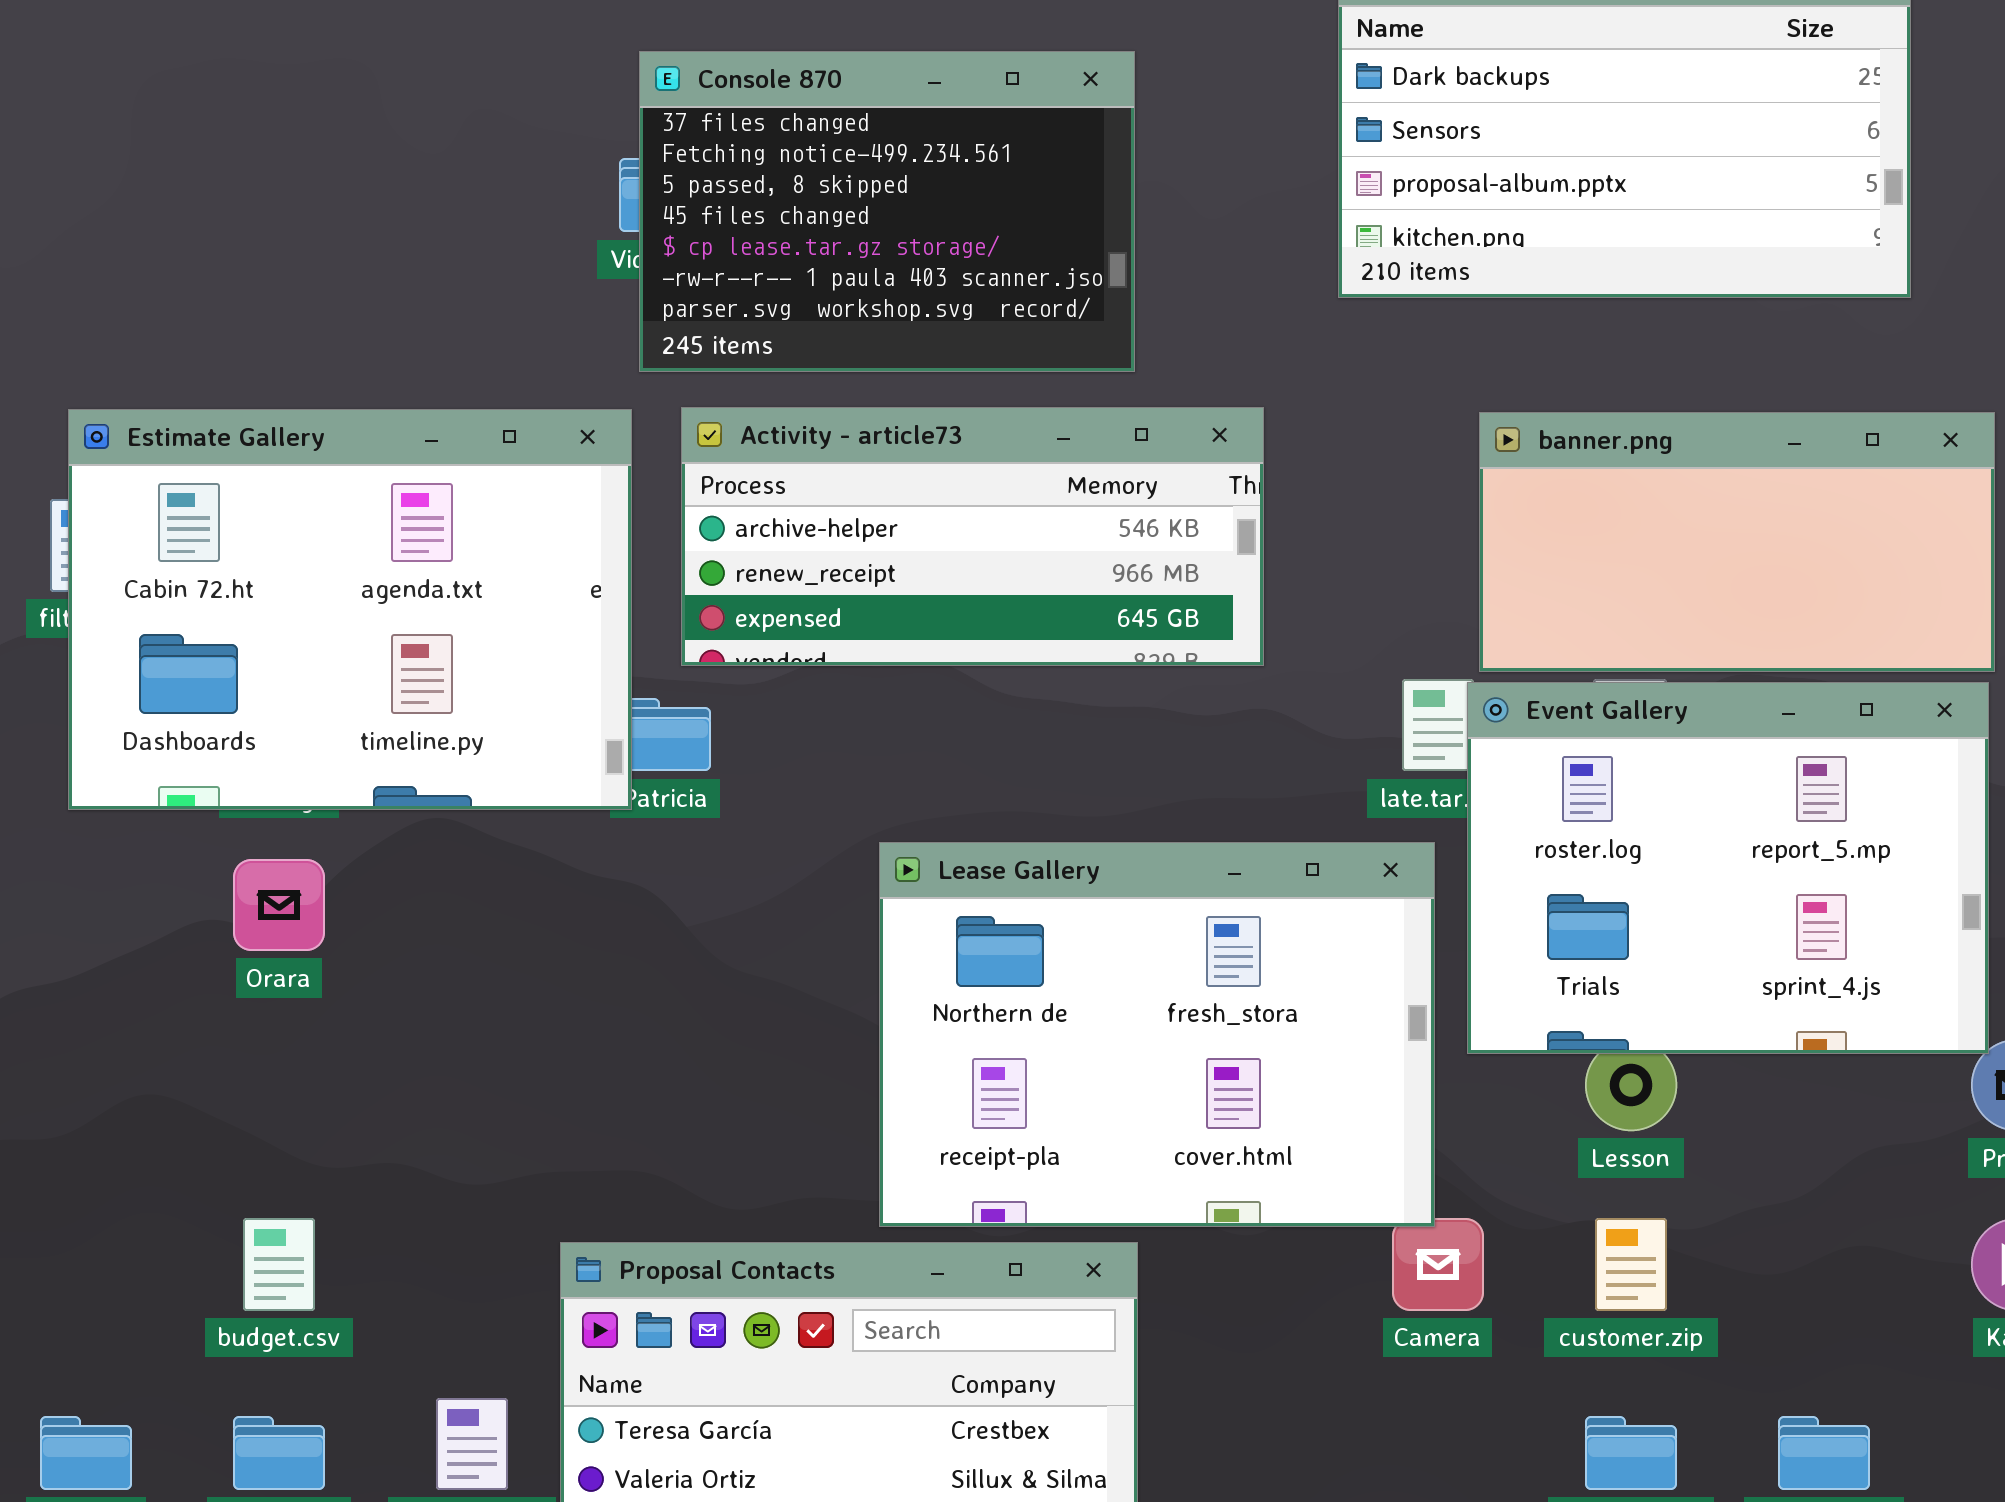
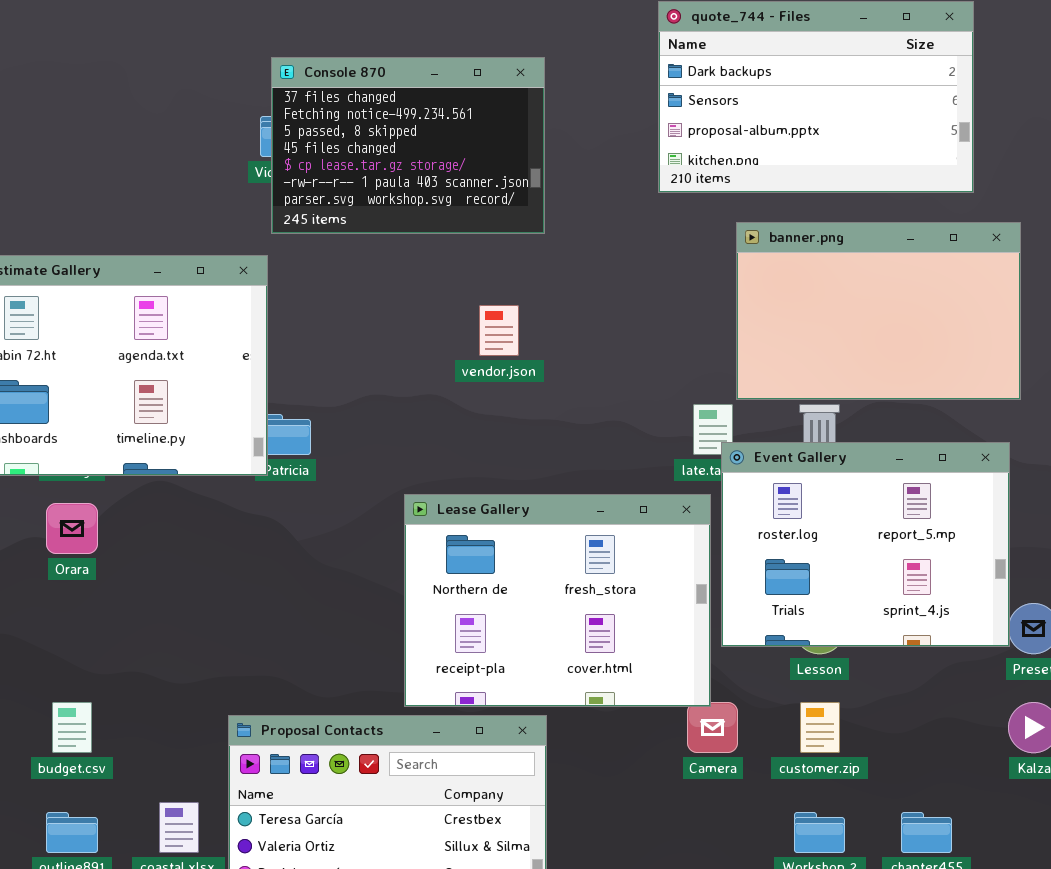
Activity - article73: [681,407,1264,666] -> none, closed
banner.png: [1479,412,1995,672] -> [736,222,1021,400], resized
Event Gallery: [1467,682,1989,1054] -> [721,442,1010,647], moved

